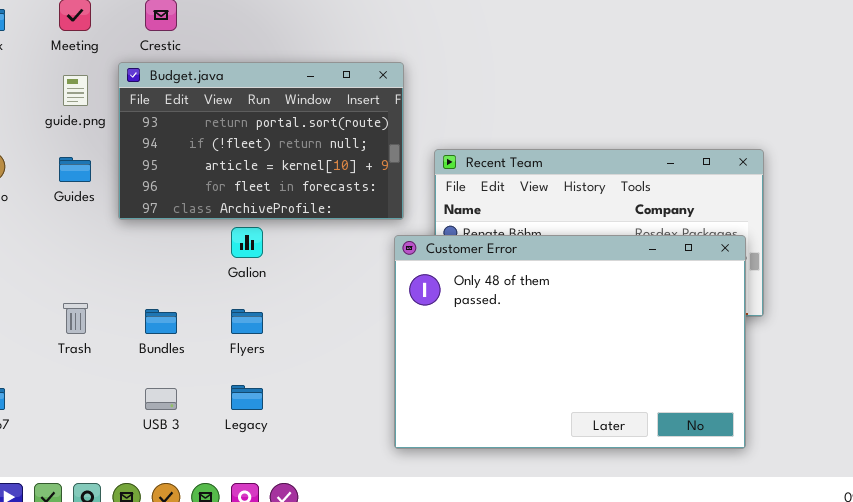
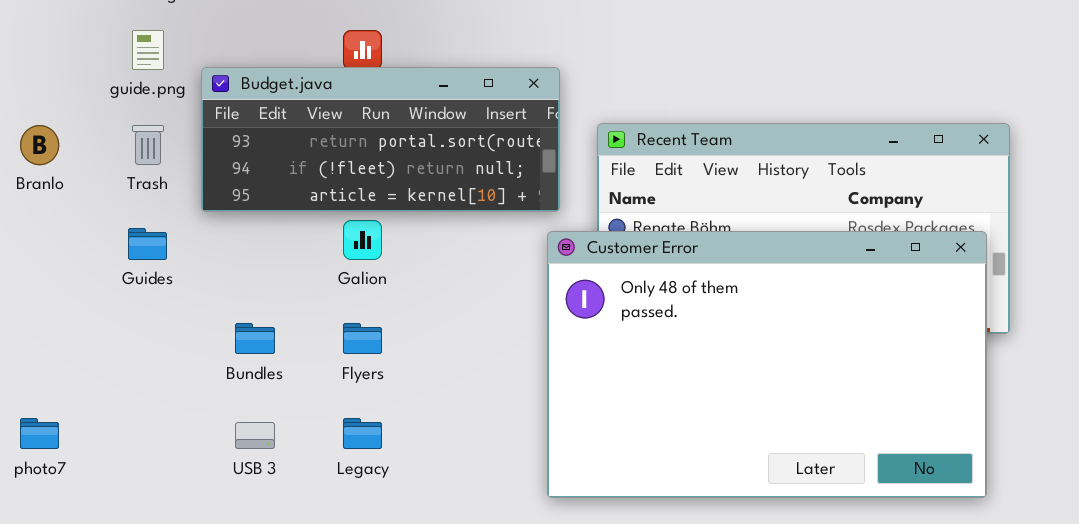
Budget.java: [118,62,404,220] -> [201,67,560,212], resized
Guides: [59,157,91,182] -> [128,228,167,260], moved
Trash: [63,303,88,334] -> [132,125,164,165], moved

